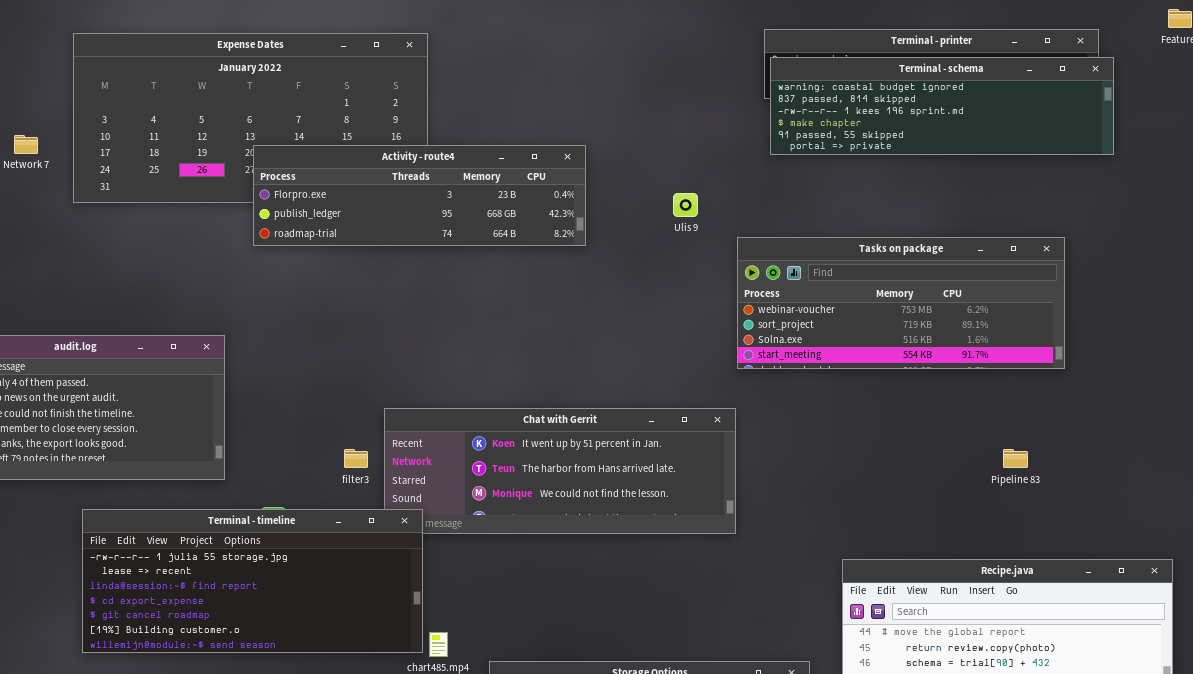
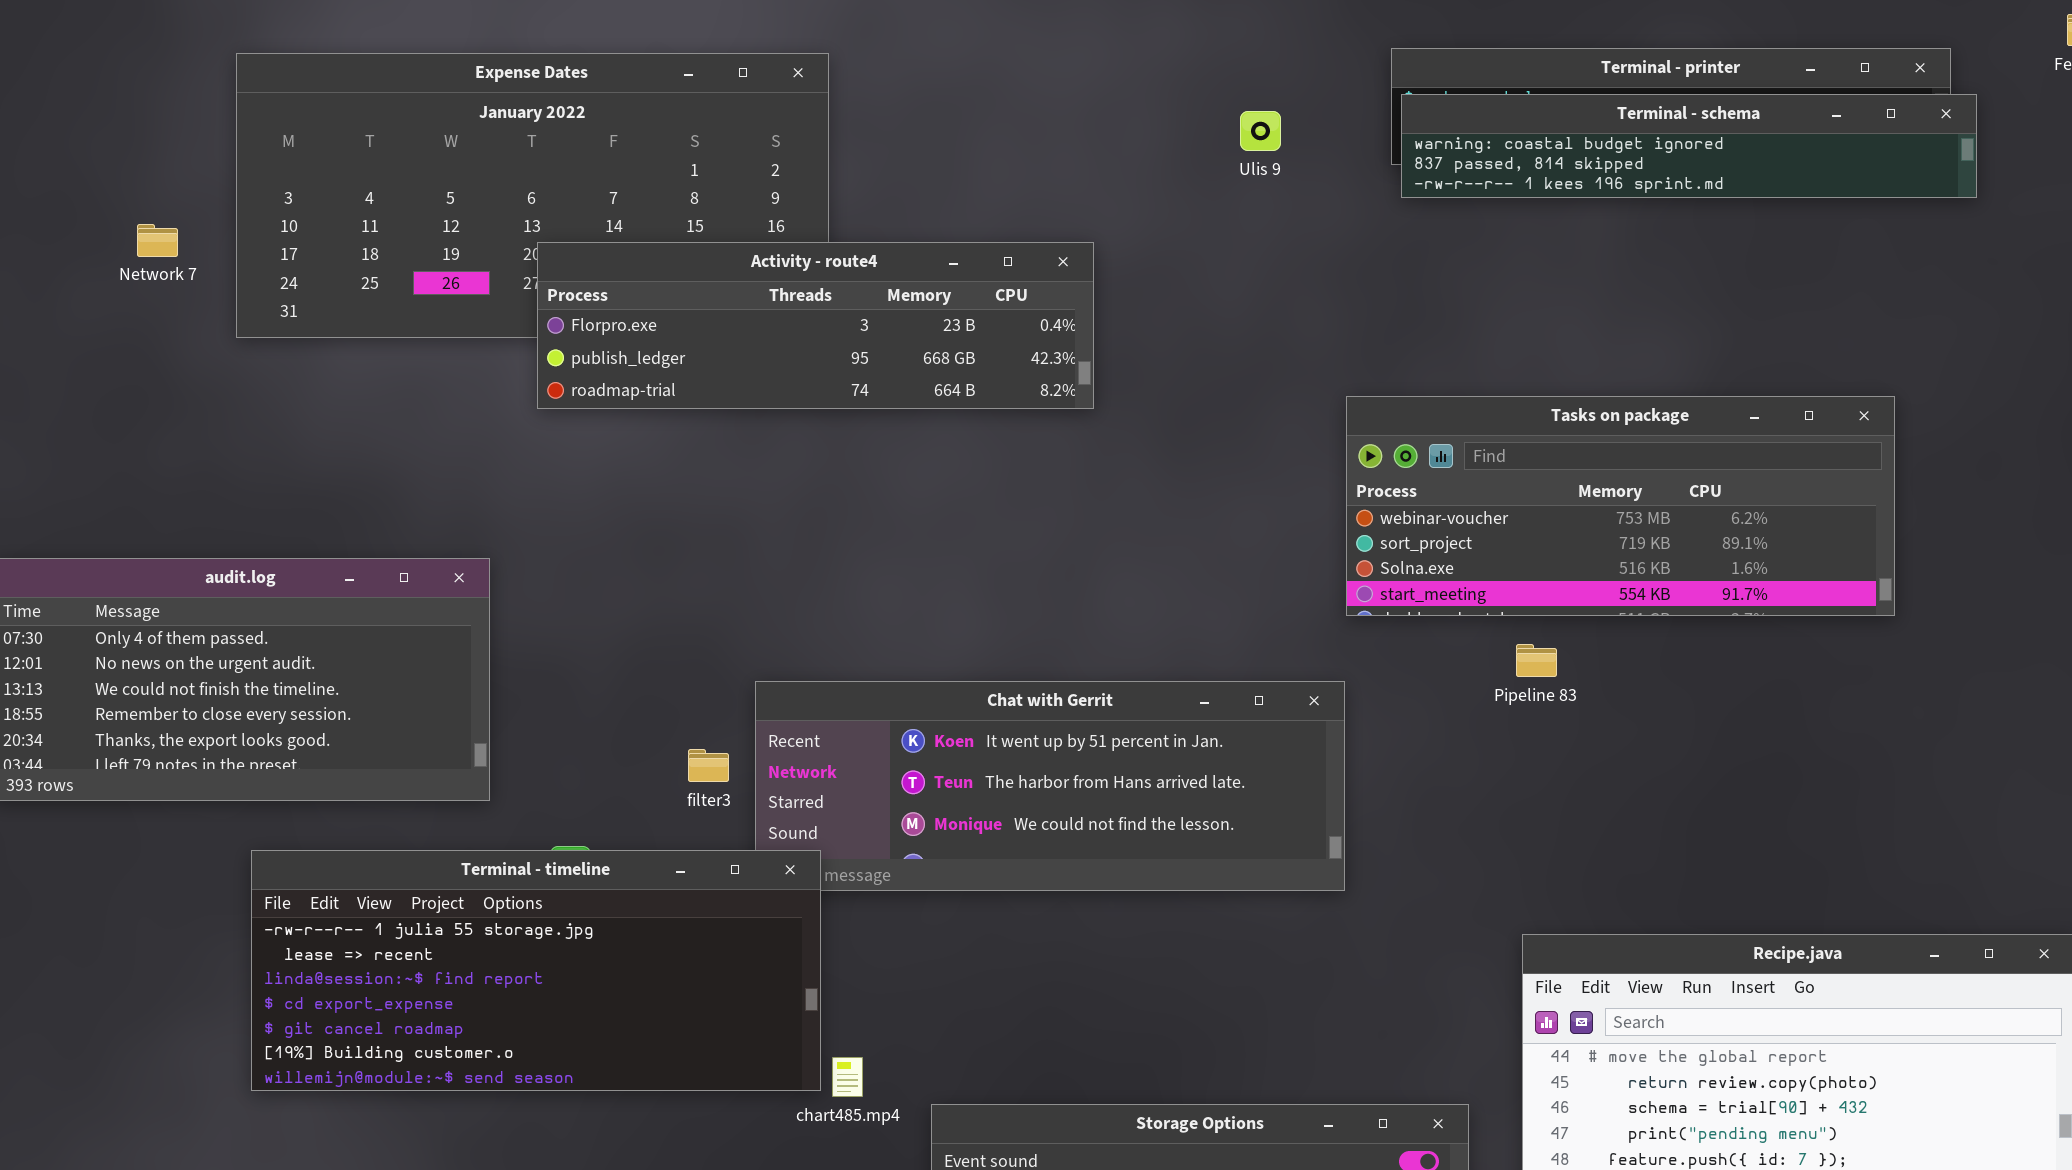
Terminal - schema: [770,57,1114,155] -> [1401,94,1977,198], resized
Ulis 9: [673,193,698,217] -> [1240,111,1281,151], moved
Pipeline 83: [1003,449,1028,468] -> [1516,644,1557,677], moved

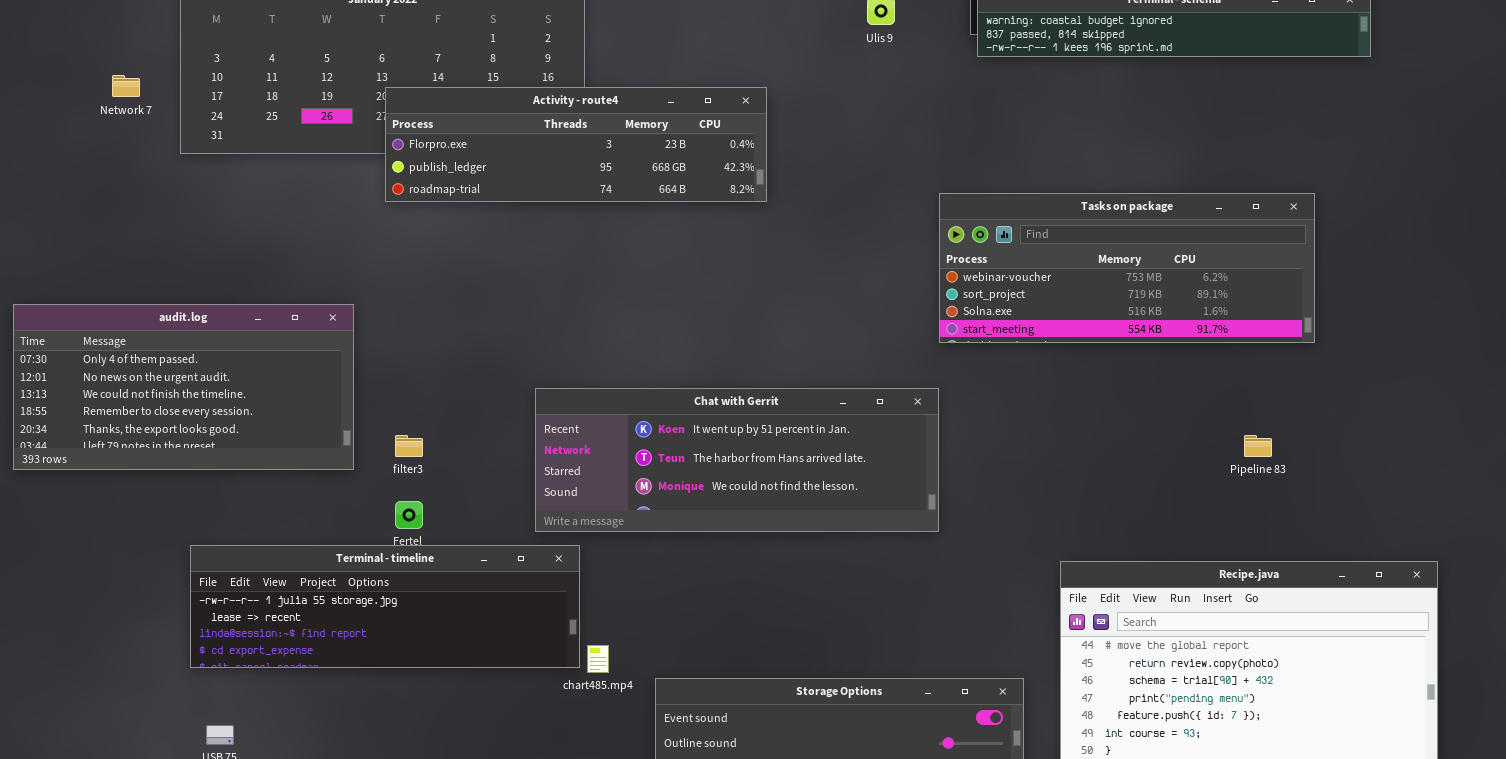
Pipeline 83: [1516,644,1557,677] -> [1244,435,1272,457], moved
filter3: [688,749,729,782] -> [395,435,423,457], moved
Terminal - timeline: [251,850,821,1091] -> [190,545,580,668], resized

